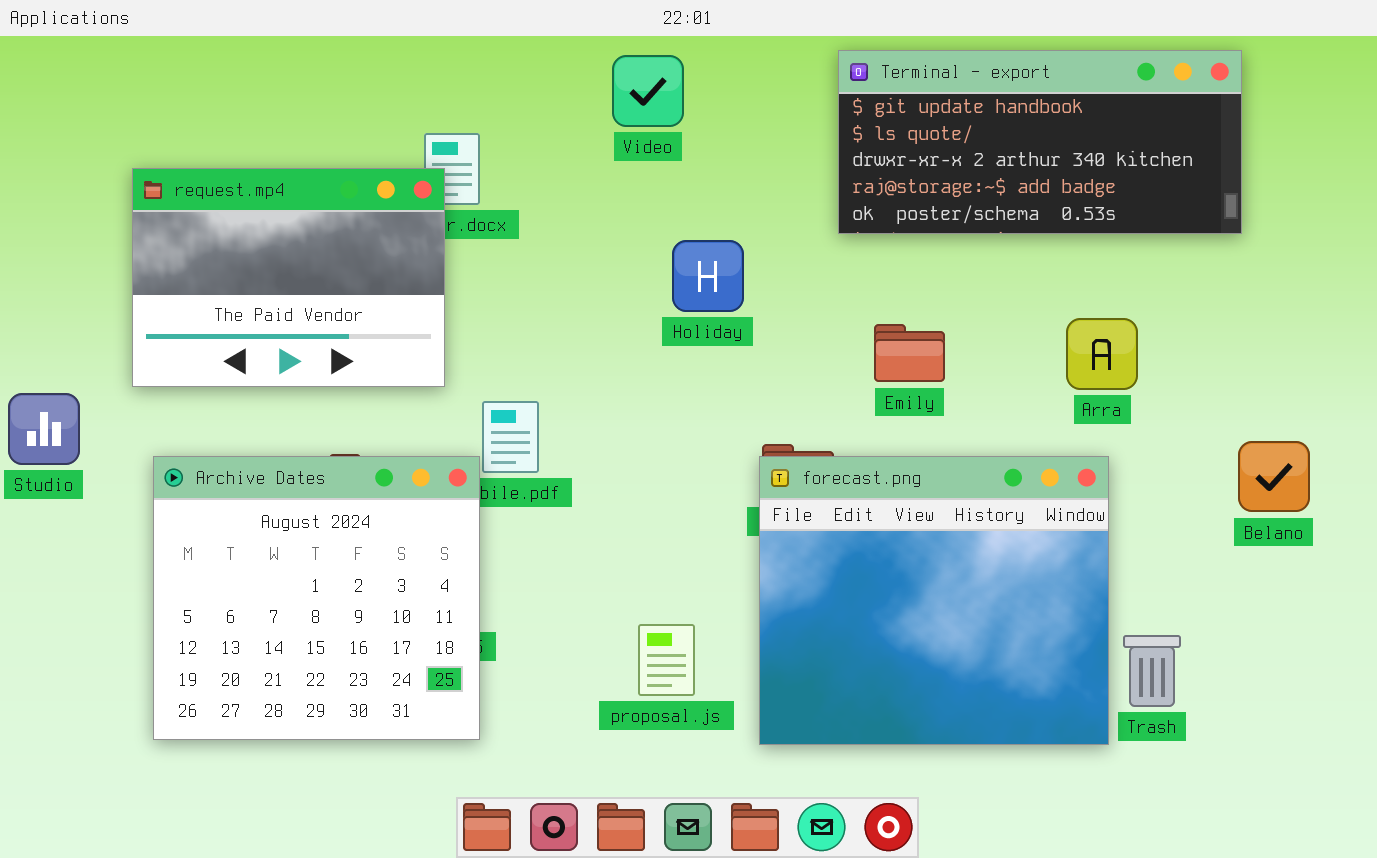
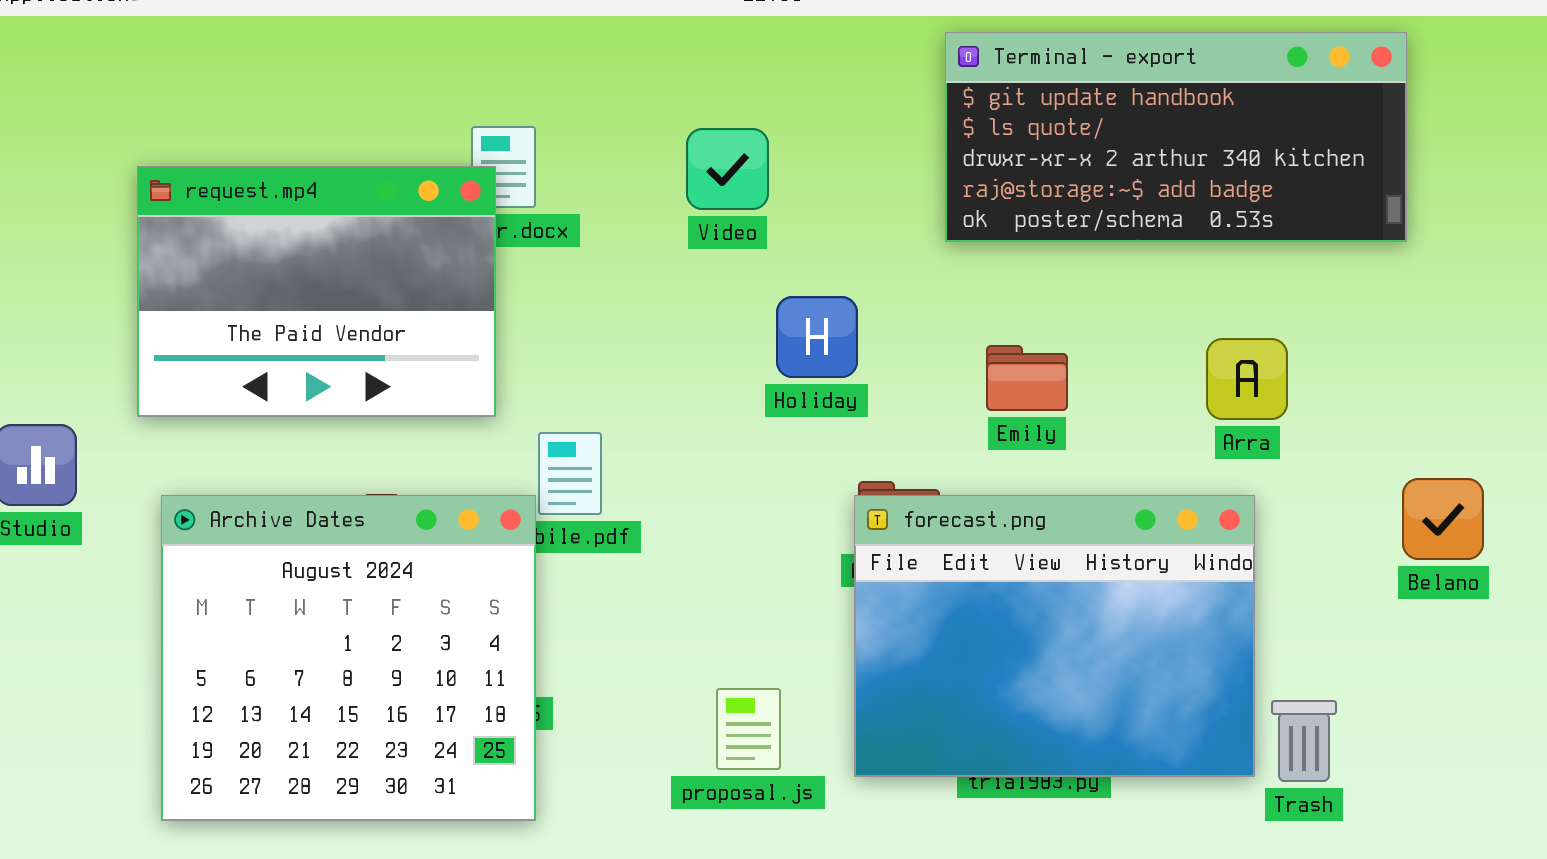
Video: [612,55,684,127] -> [686,128,769,210], moved
Holiday: [672,240,744,312] -> [776,296,858,378], moved
forecast.png: [759,456,1109,745] -> [854,495,1255,777], resized

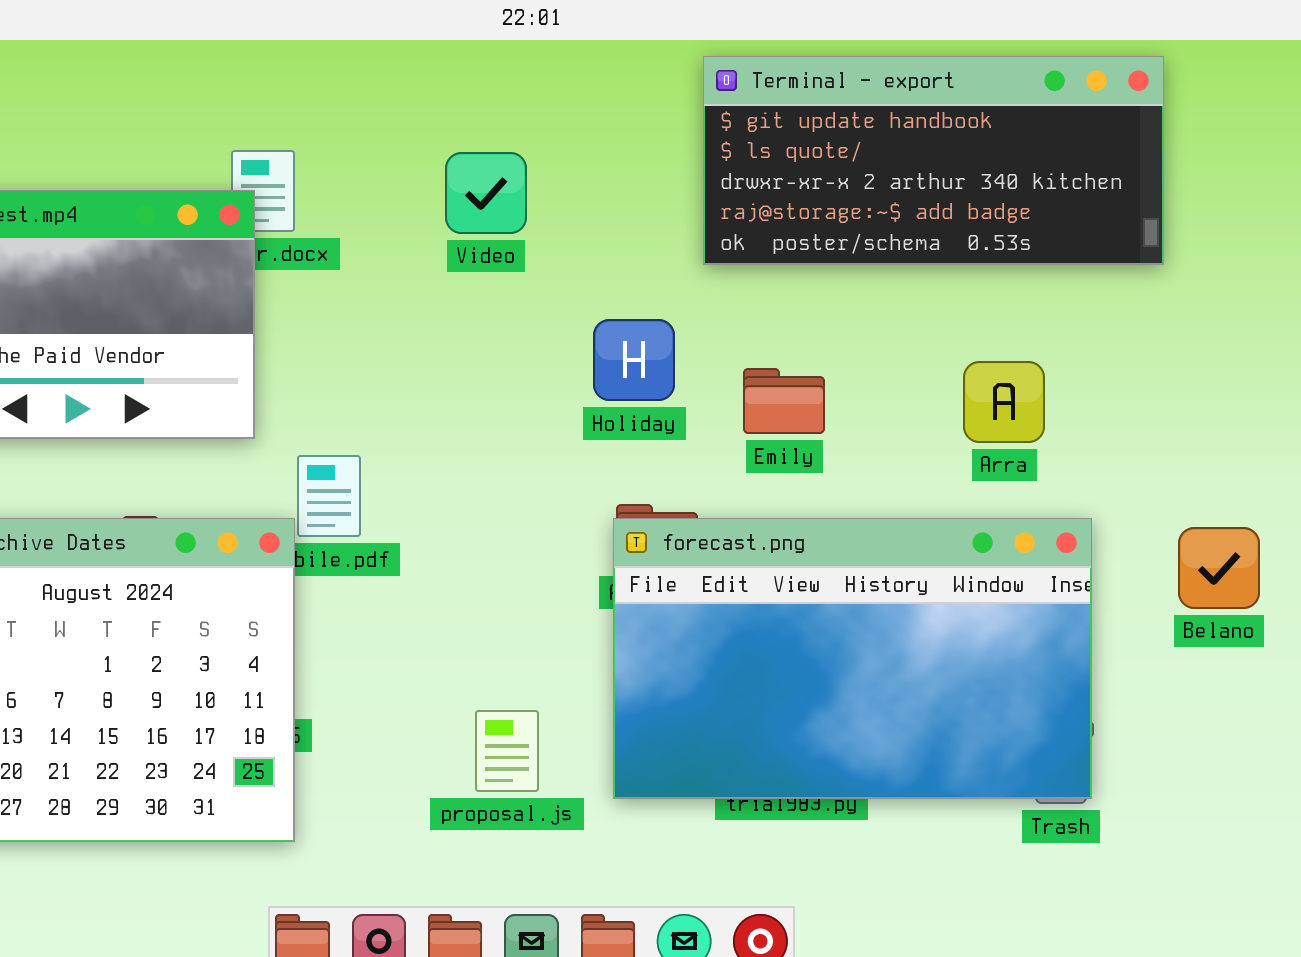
Holiday: [776,296,858,378] -> [593,319,675,401], moved
Belano: [1402,478,1484,560] -> [1178,527,1260,609], moved
forecast.png: [854,495,1255,777] -> [613,518,1092,799], resized

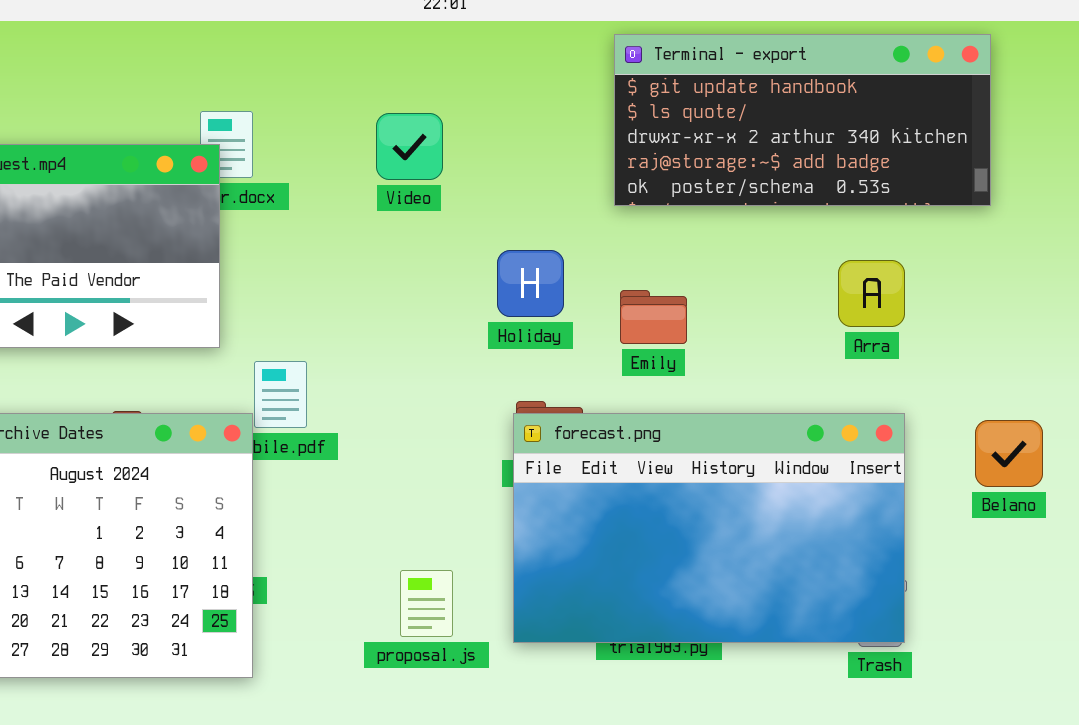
Terminal - export: [703,56,1164,265] -> [614,34,991,206], moved
Arra: [963,361,1045,443] -> [838,260,905,327], moved

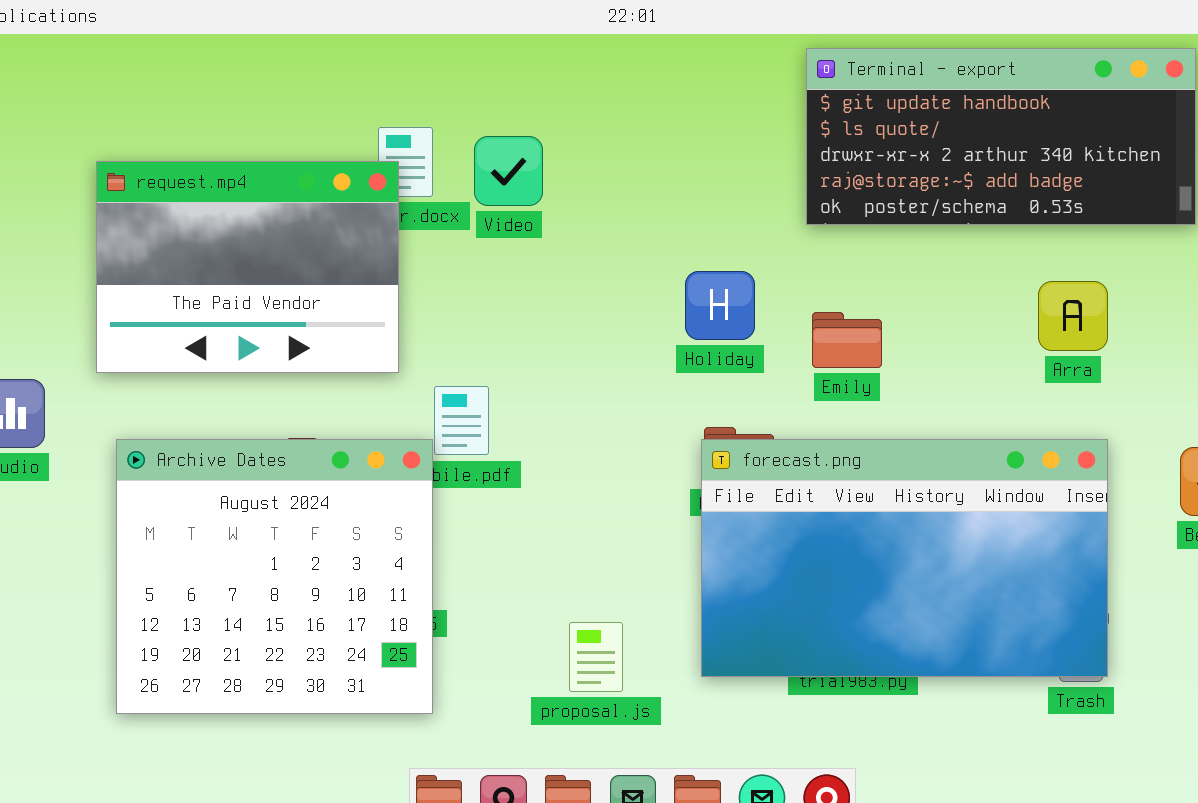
Video: [376,113,443,180] -> [474,136,543,206], moved
proposal.js: [400,570,453,637] -> [569,622,623,692], moved

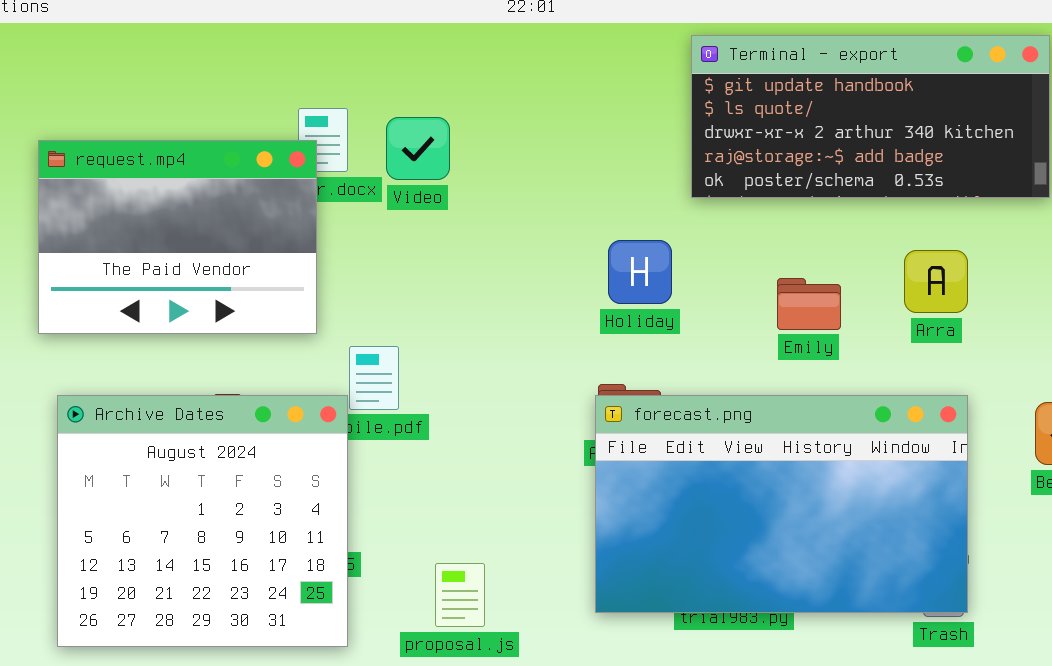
Holiday: [685,271,755,340] -> [608,240,672,304], moved
Emily: [812,312,882,368] -> [777,278,841,330], moved
proposal.js: [569,622,623,692] -> [435,563,485,627], moved

